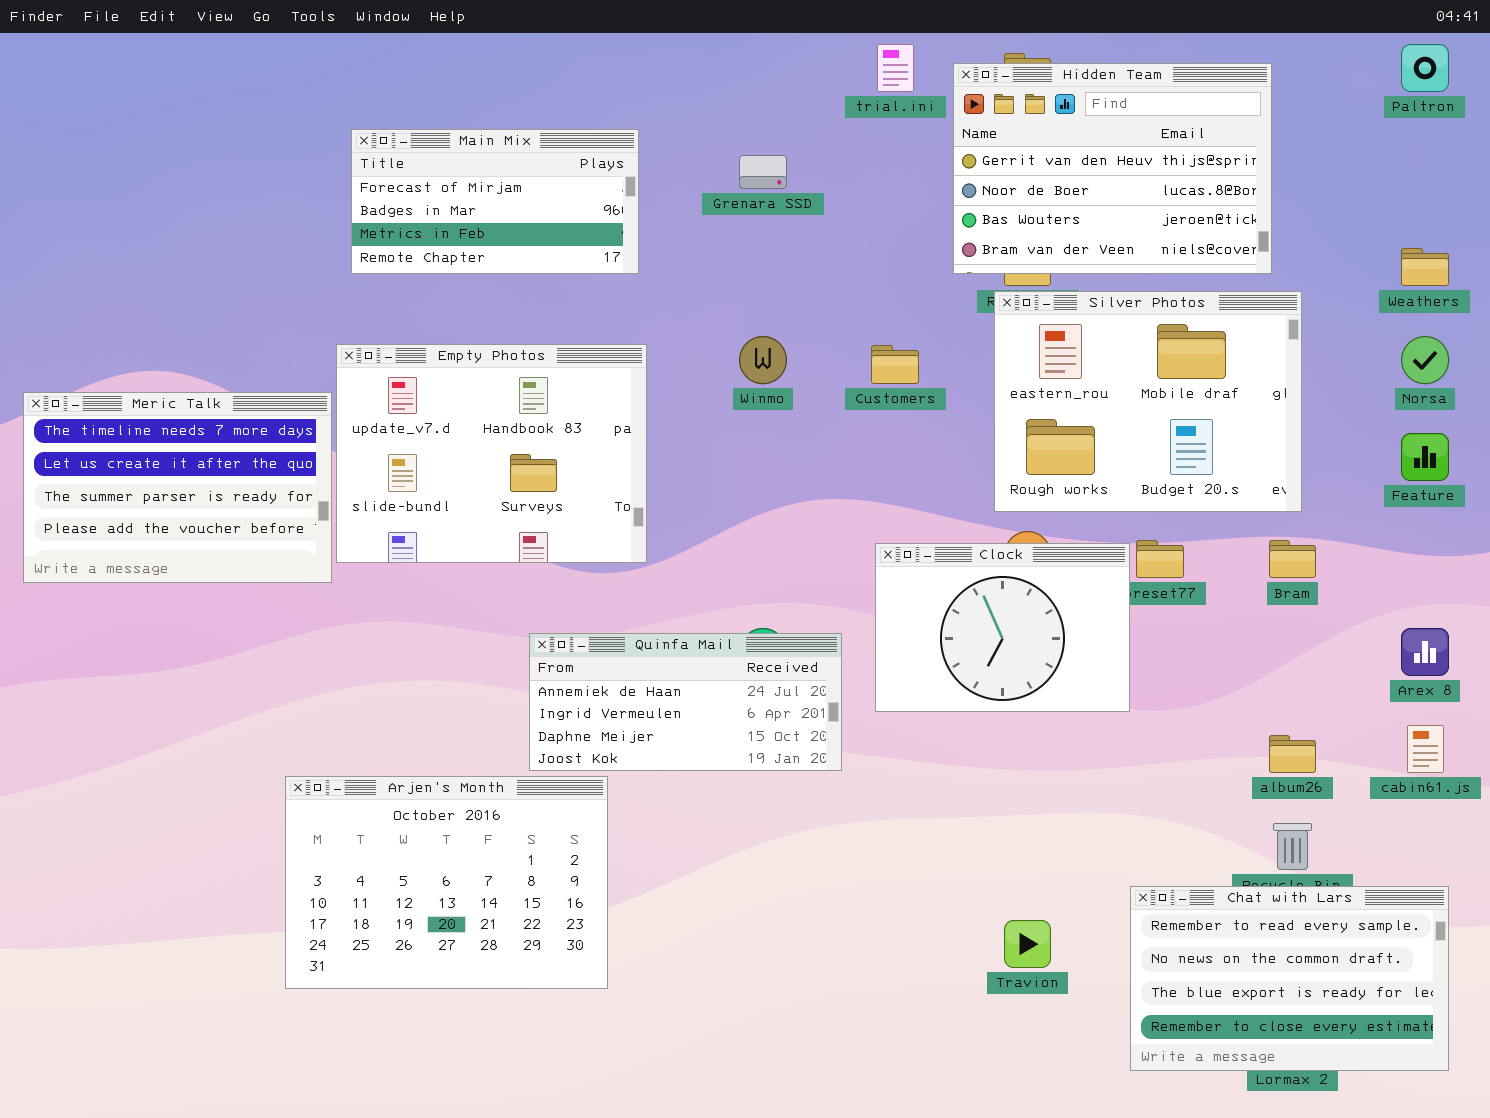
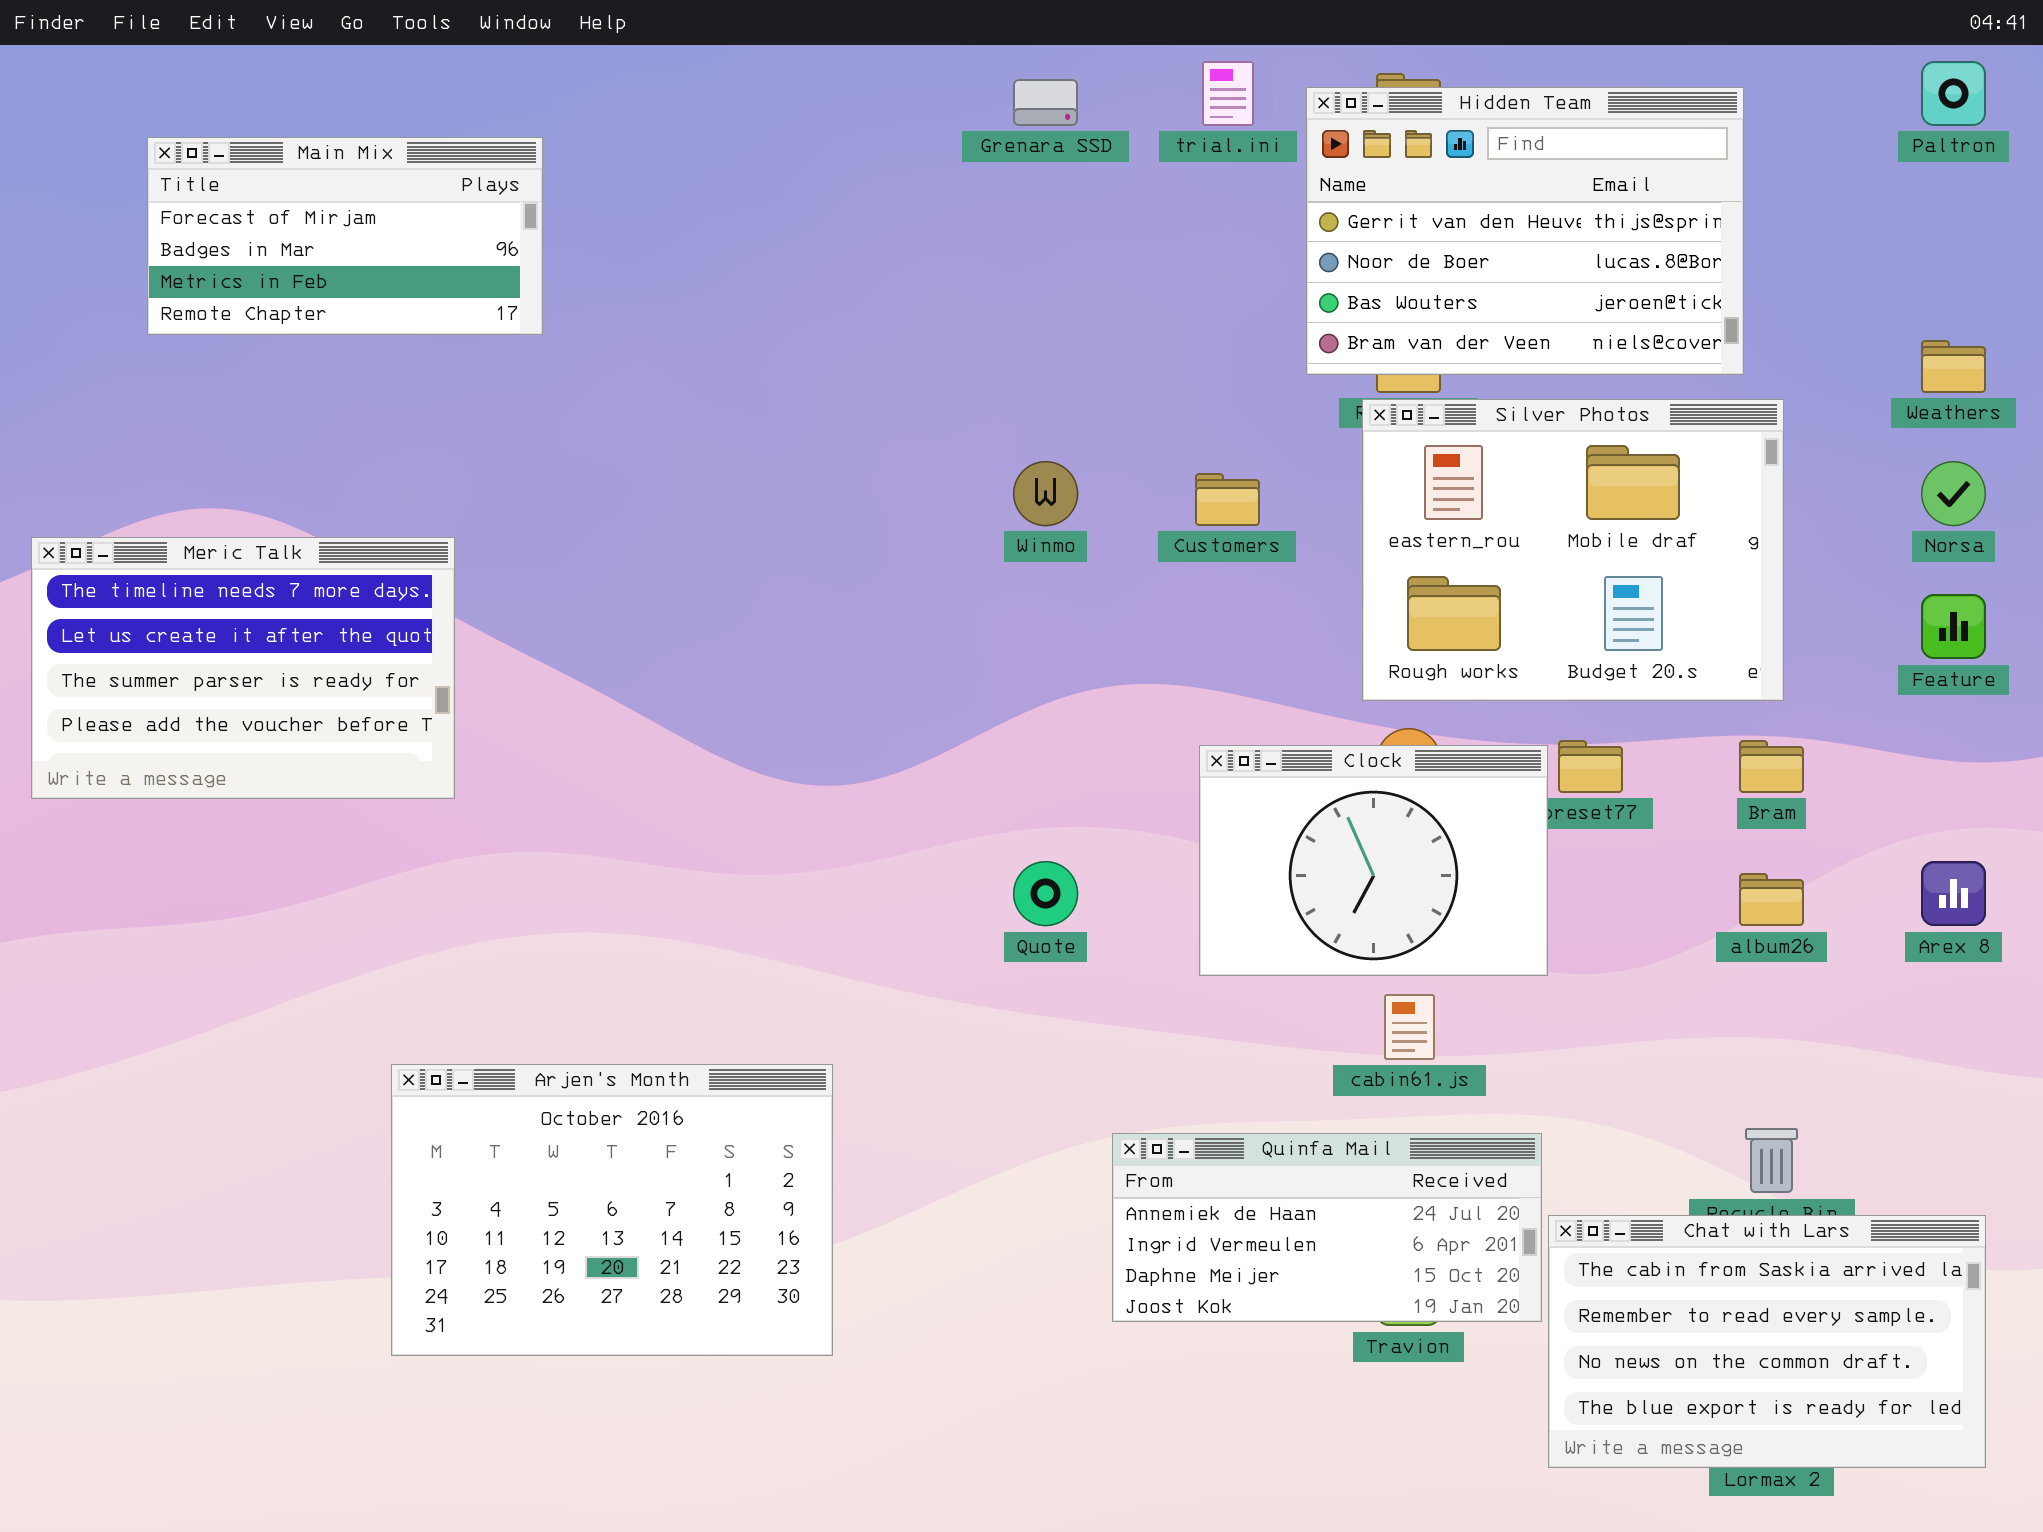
Main Mix: [351,129,639,274] -> [147,137,543,335], moved
Grenara SSD: [739,155,787,189] -> [1013,79,1078,126], moved
Empty Photos: [336,344,647,563] -> none, closed
Quinfa Mail: [529,633,842,771] -> [1112,1133,1542,1322], moved
cabin61.js: [1407,725,1444,773] -> [1384,994,1435,1060], moved
album26: [1269,735,1316,773] -> [1739,873,1804,926], moved
Chat with Lars: [1130,886,1449,1071] -> [1548,1215,1986,1468], scrolled up 1 row

